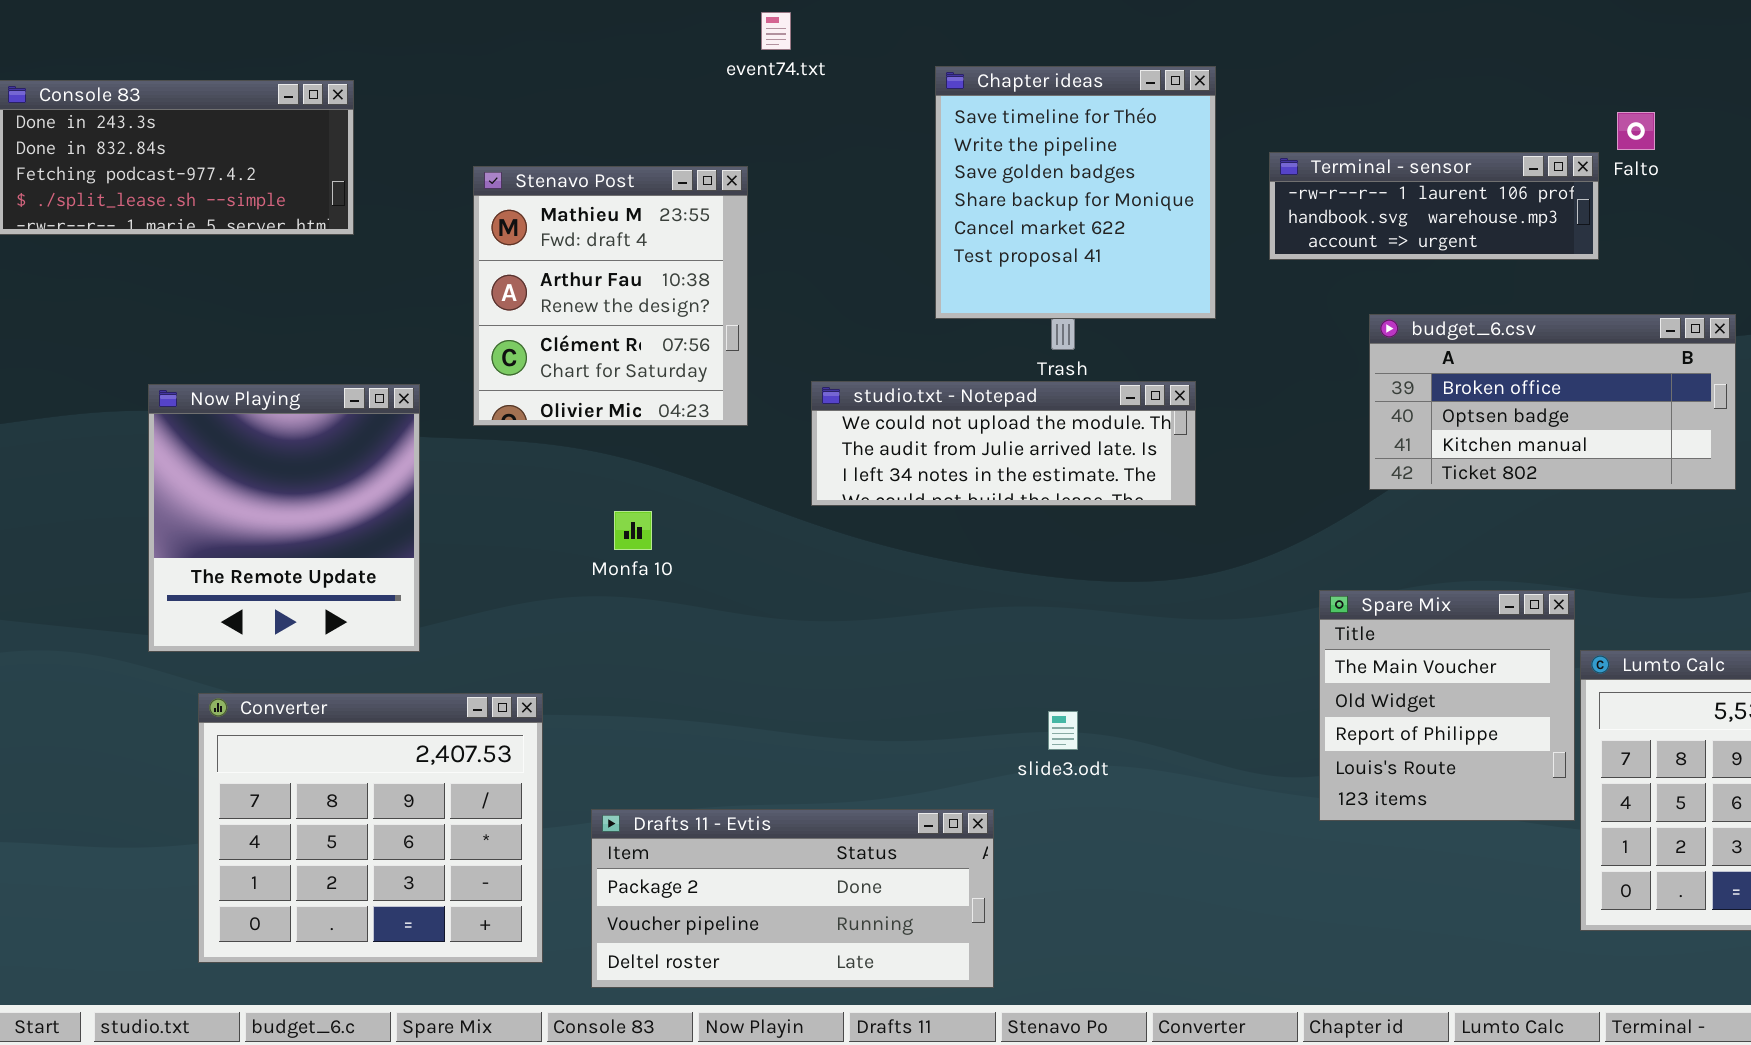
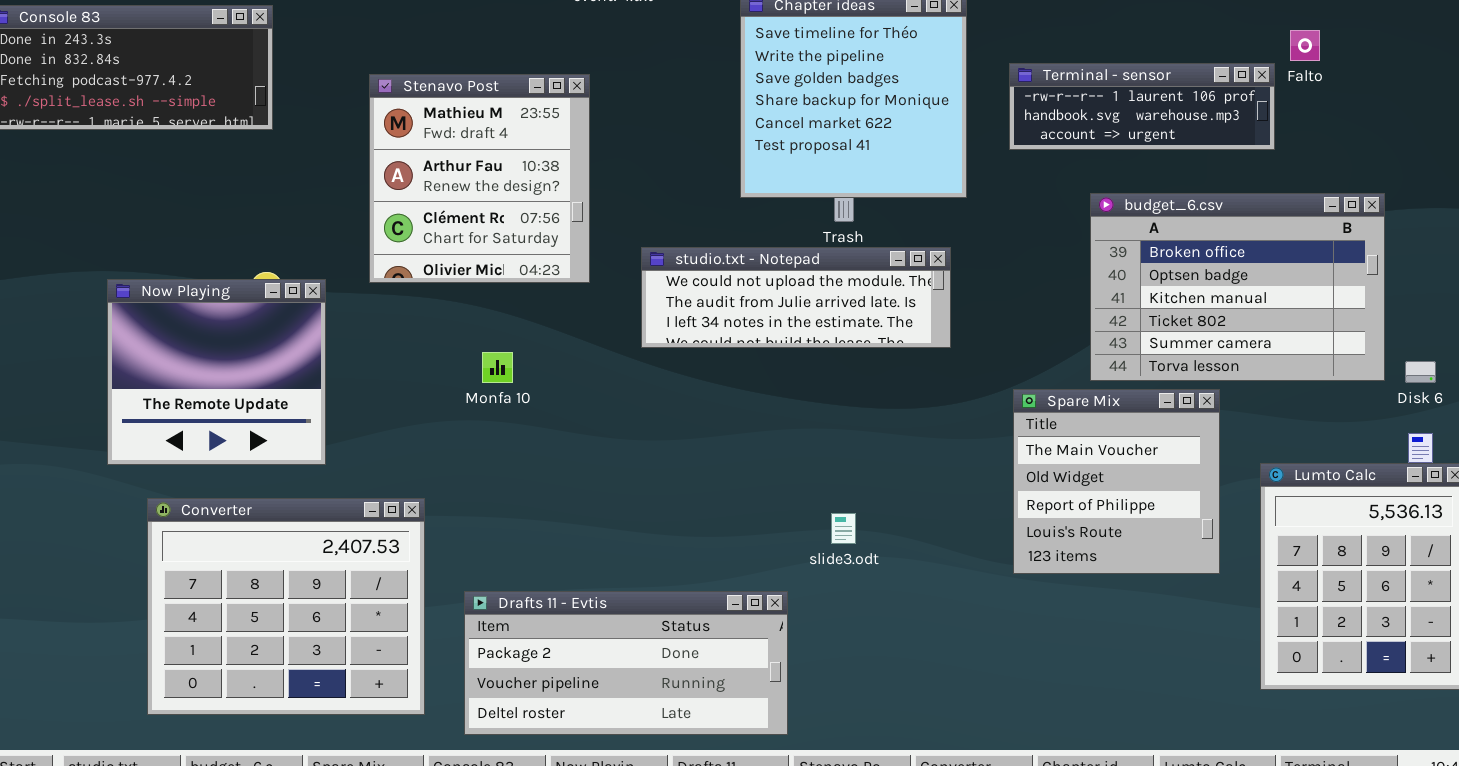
budget_6.csv: [1369,314,1736,490] -> [1090,193,1385,381], resized
Now Playing: [148,384,420,652] -> [107,279,326,465], resized
Spare Mix: [1319,590,1575,821] -> [1013,389,1220,574], moved

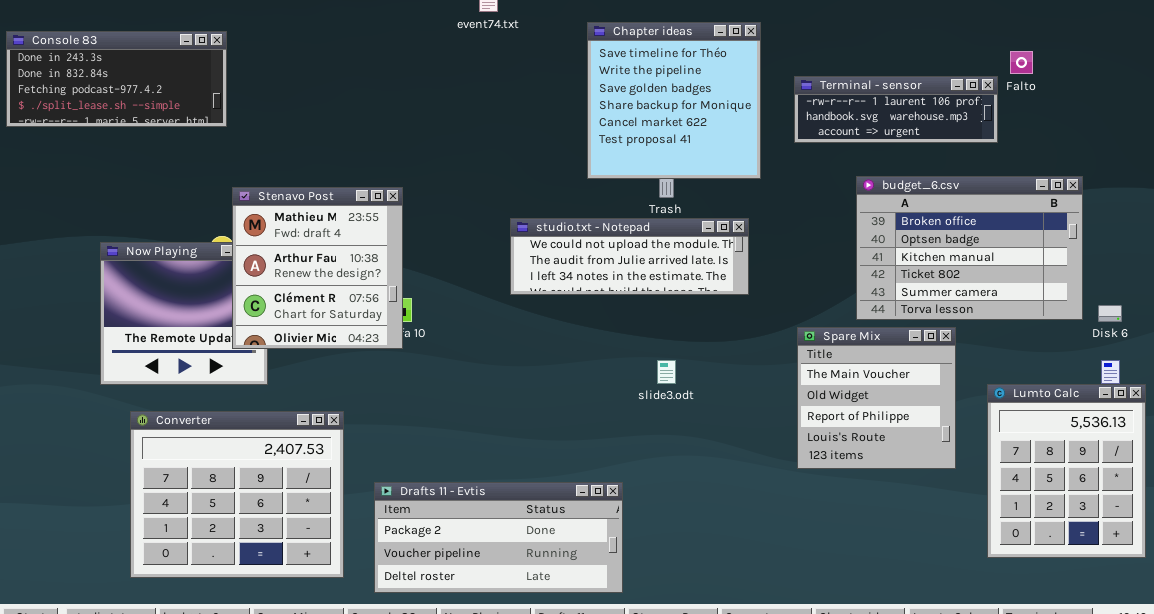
Stenavo Post: [369,74,590,283] -> [232,187,403,349], moved
slide3.odt: [831,513,856,544] -> [657,360,676,384], moved

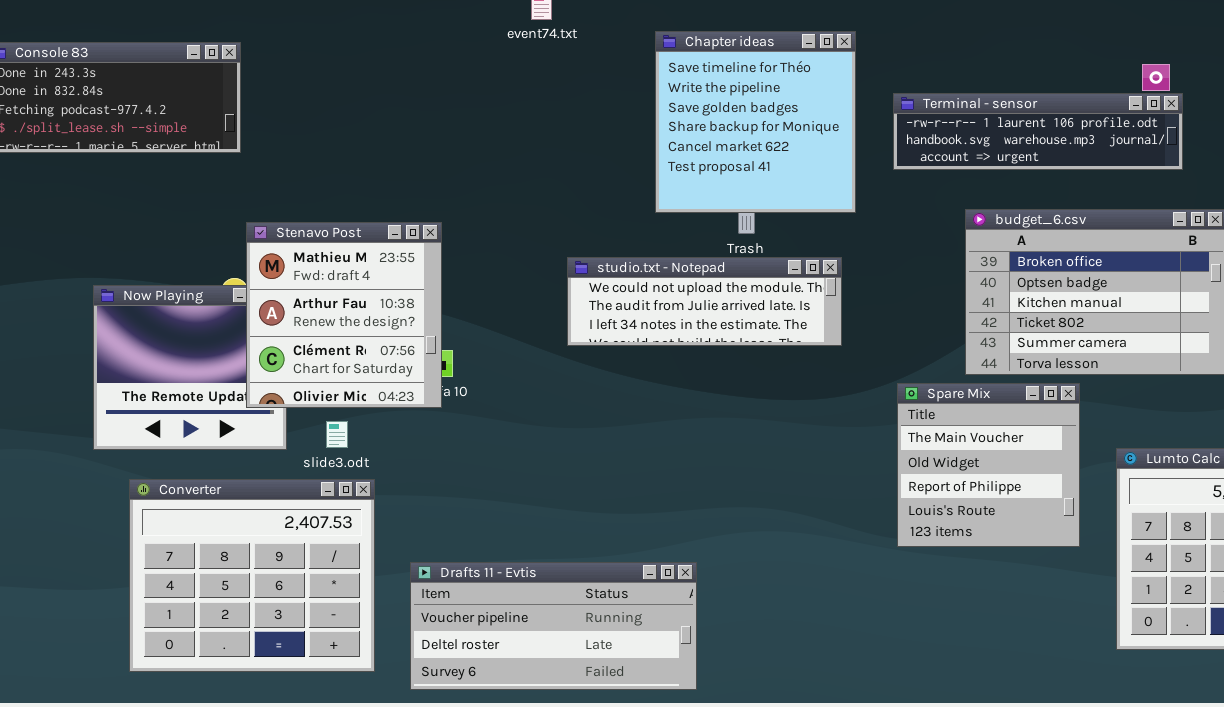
Terminal - sensor: [794,76,998,143] -> [893,93,1183,170], resized
slide3.odt: [657,360,676,384] -> [326,421,348,448], moved
Drafts 11 - Evtis: [374,482,623,593] -> [410,562,697,690], scrolled down 1 row

